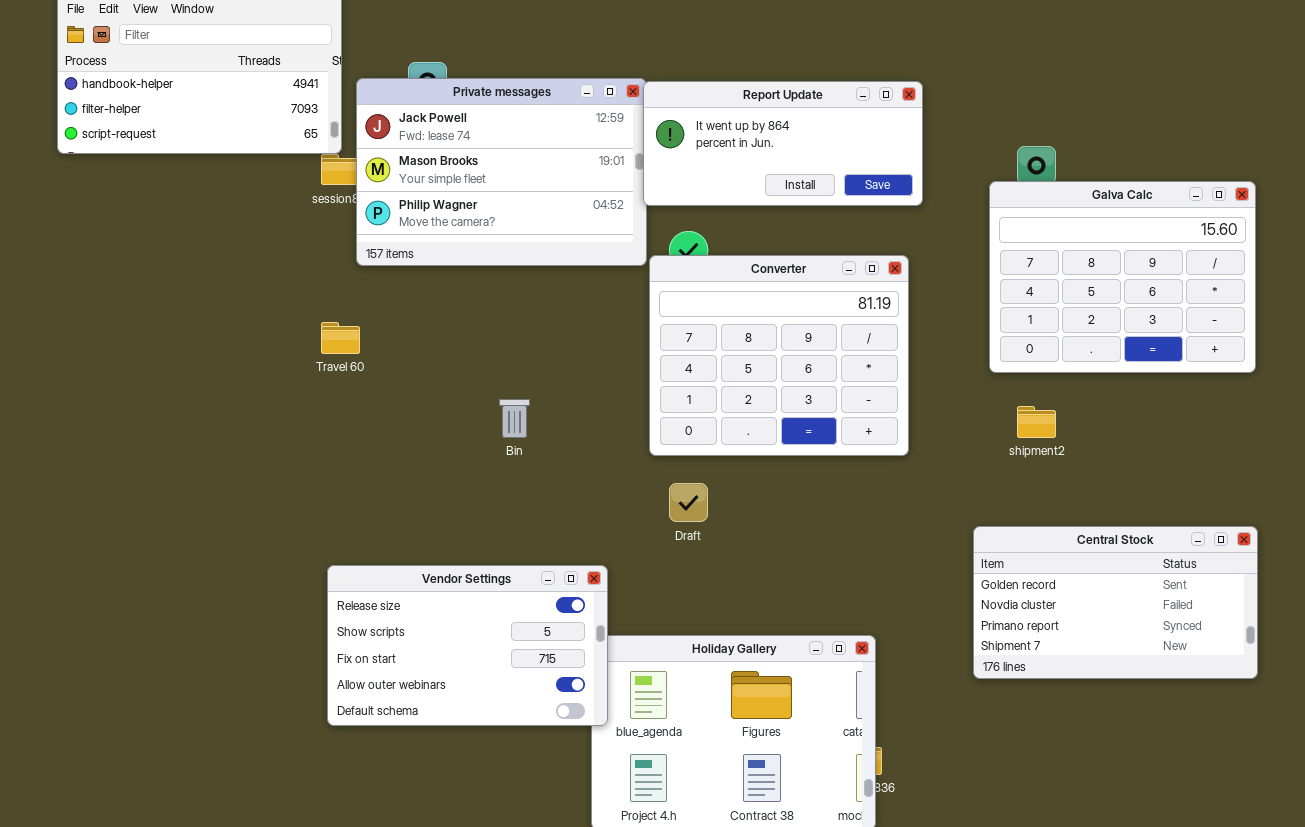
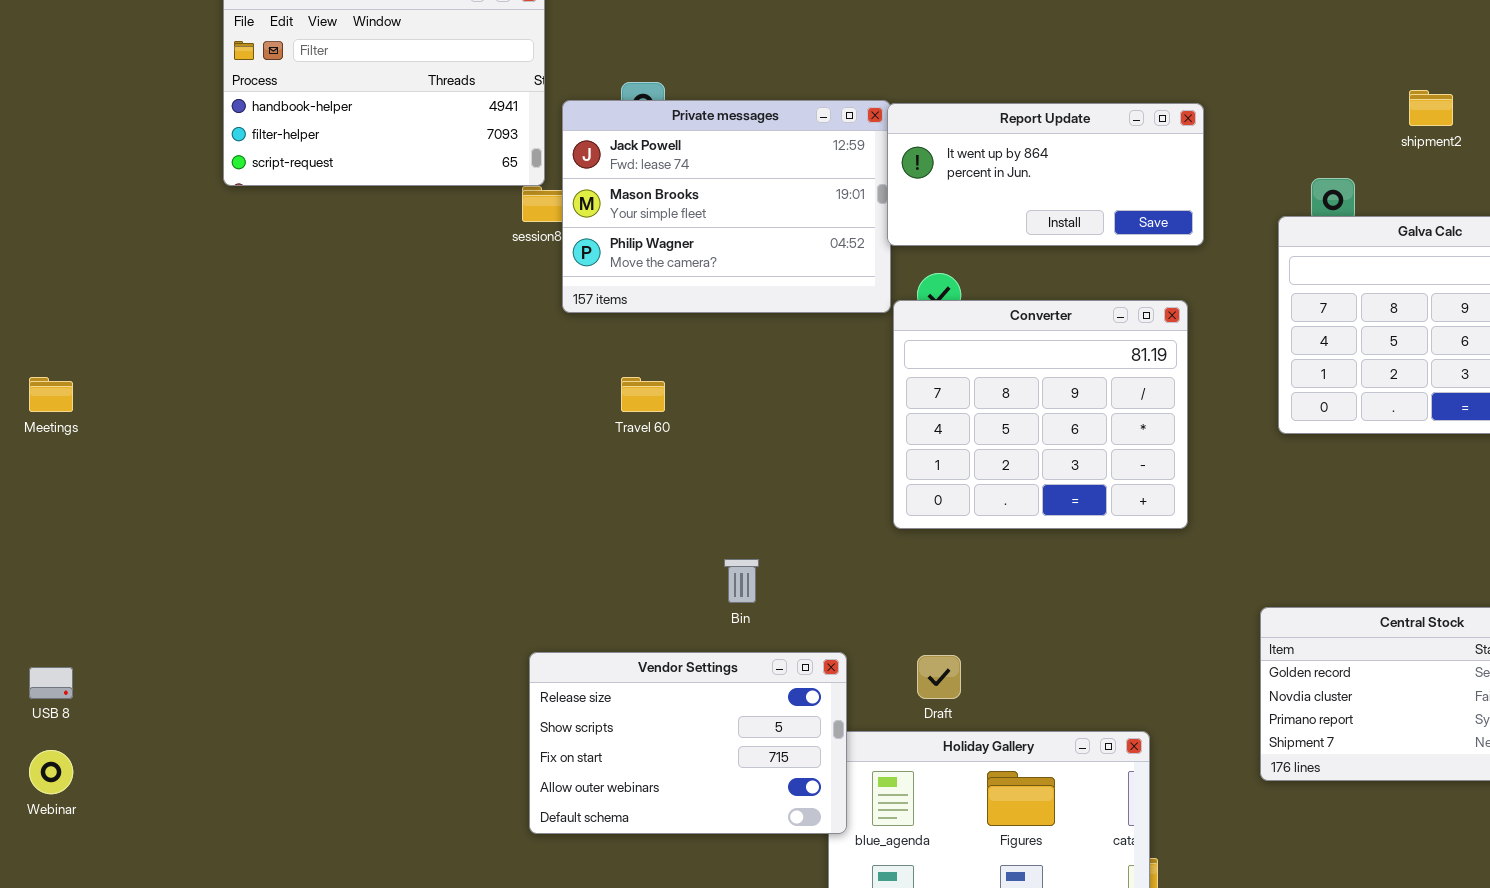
Travel 60: [321,322,360,354] -> [621,377,665,412], moved
Bin: [499,399,530,438] -> [724,559,759,603], moved
shipment2: [1017,406,1056,438] -> [1409,90,1453,126], moved
Draft: [669,483,708,522] -> [917,655,961,699], moved

